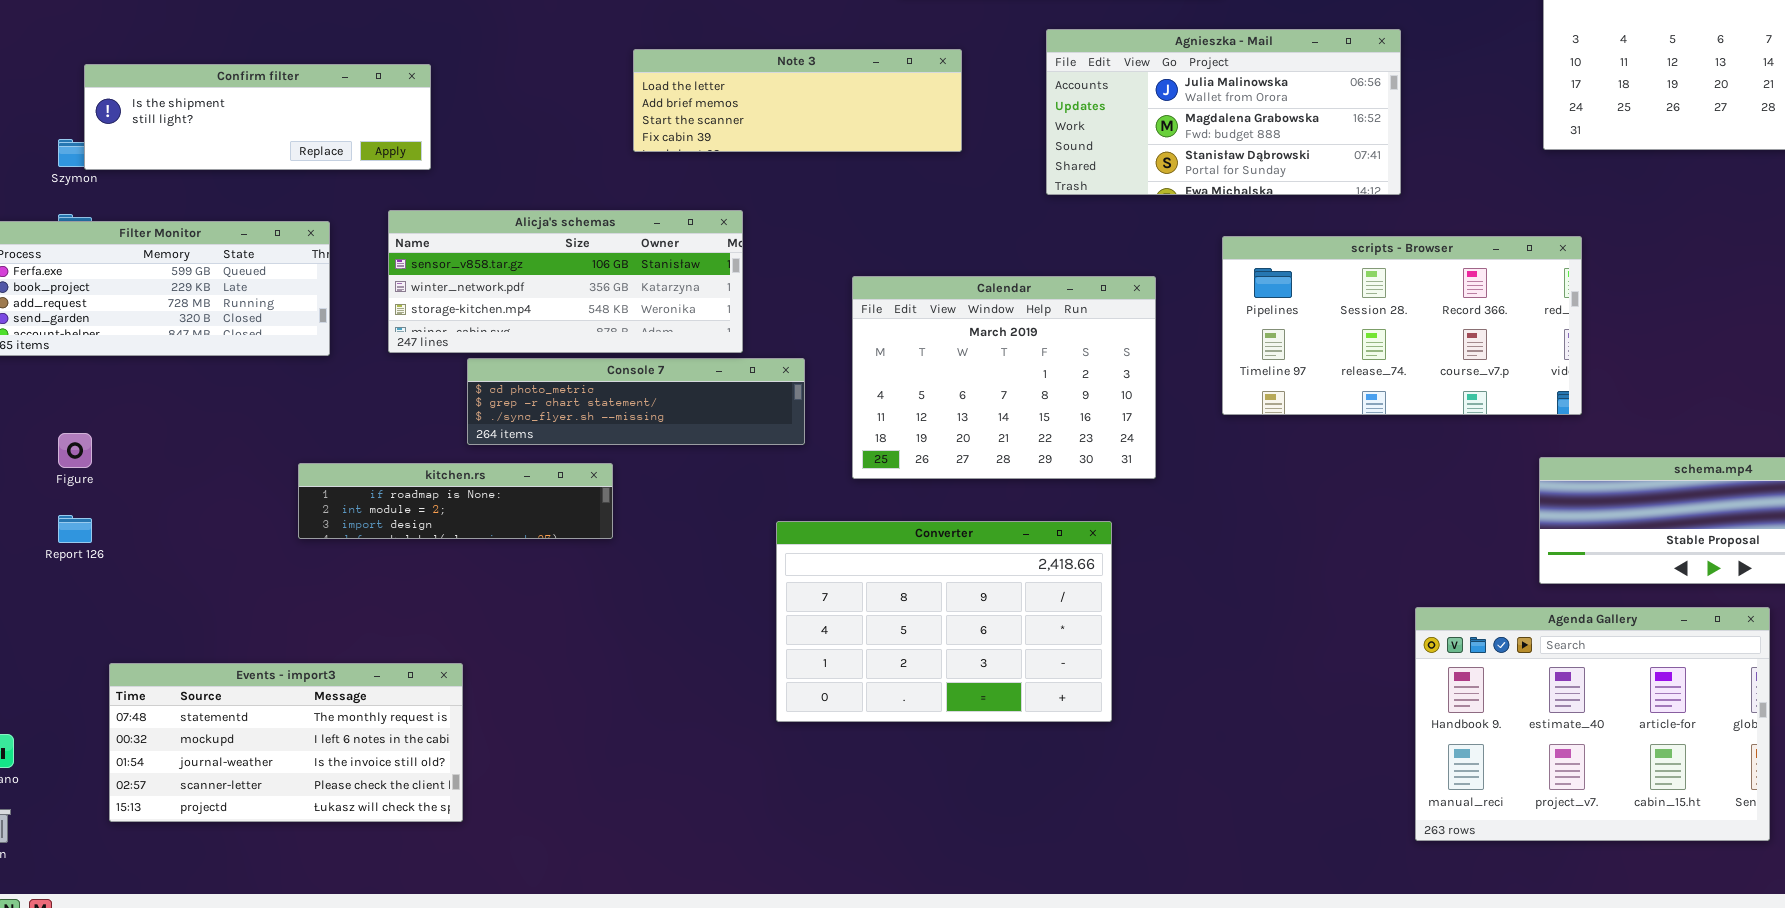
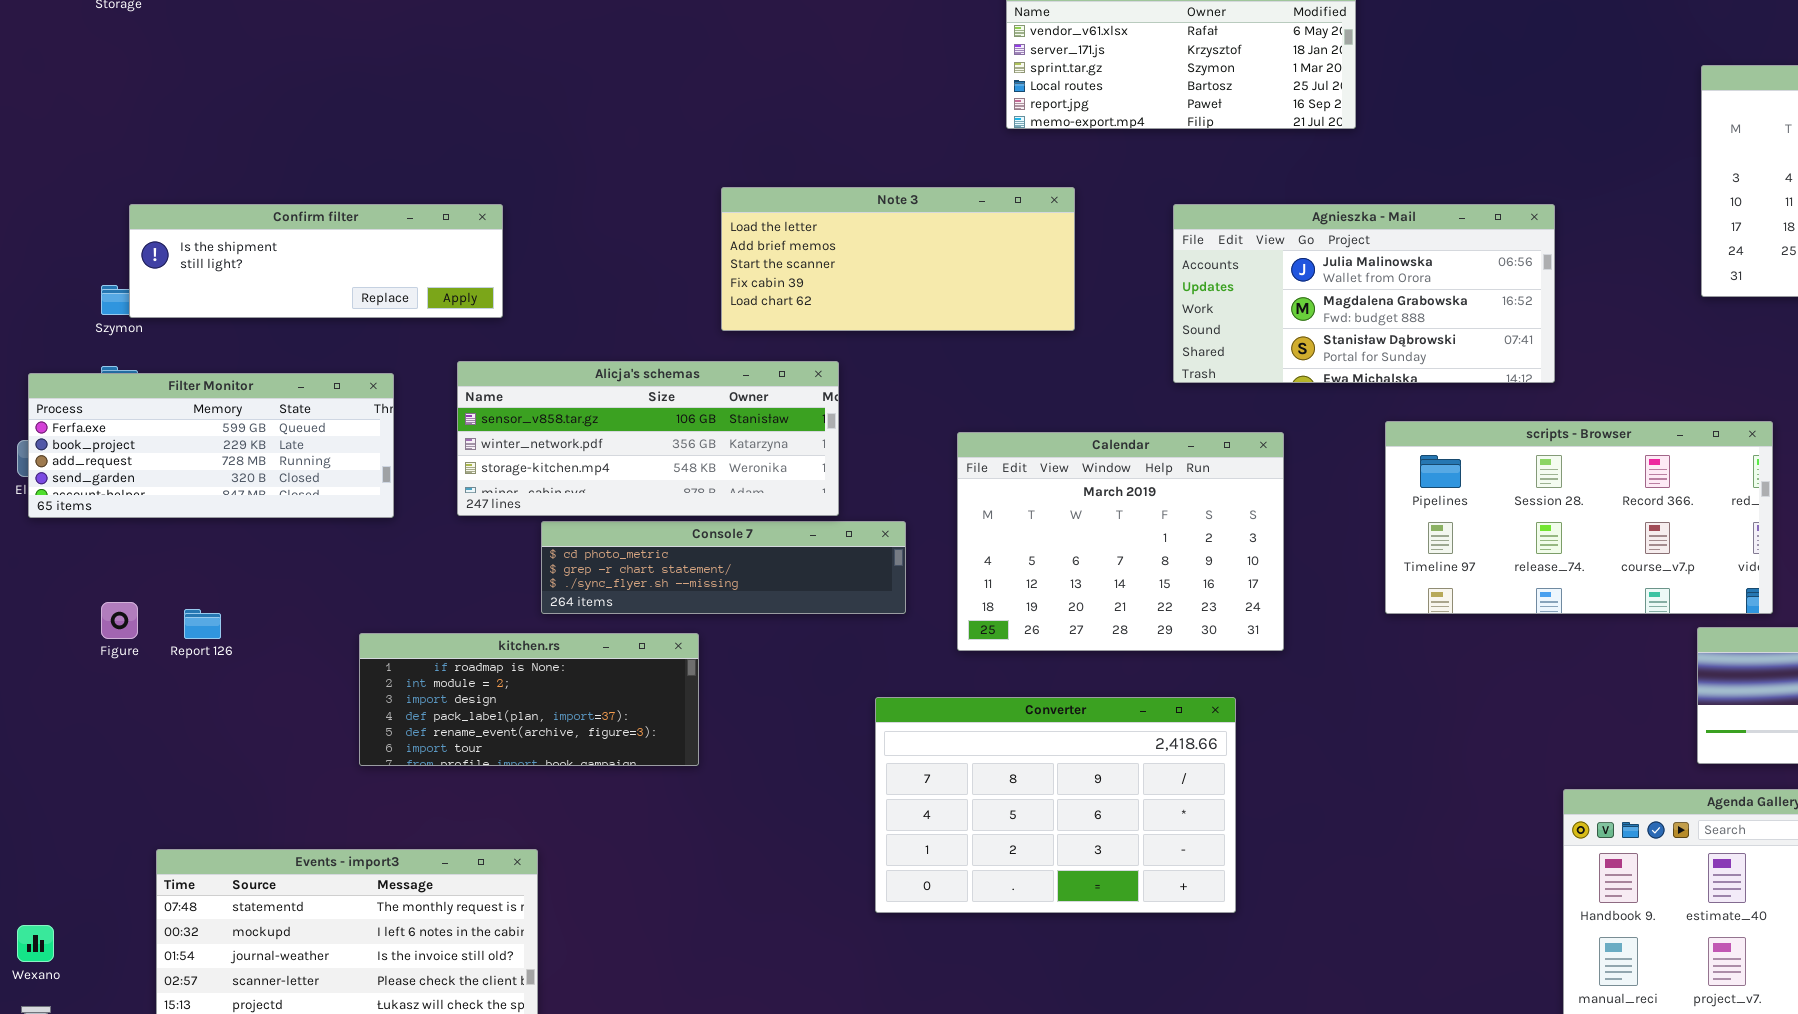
Agnieszka - Mail: [1046,29,1401,195] -> [1173,204,1555,383], moved
Note 3: [633,49,962,152] -> [721,187,1075,331], resized
scripts - Browser: [1222,236,1582,415] -> [1385,421,1773,614], moved
kitchen.rs: [298,463,613,539] -> [359,633,699,766], resized
Report 126: [58,515,92,543] -> [184,609,221,639], moved

